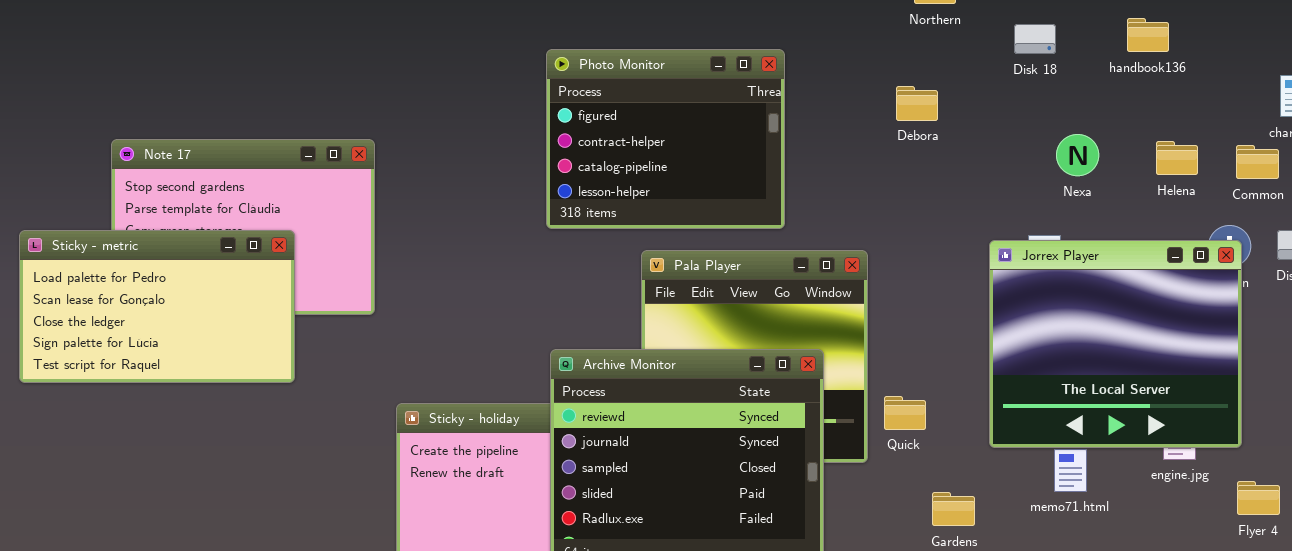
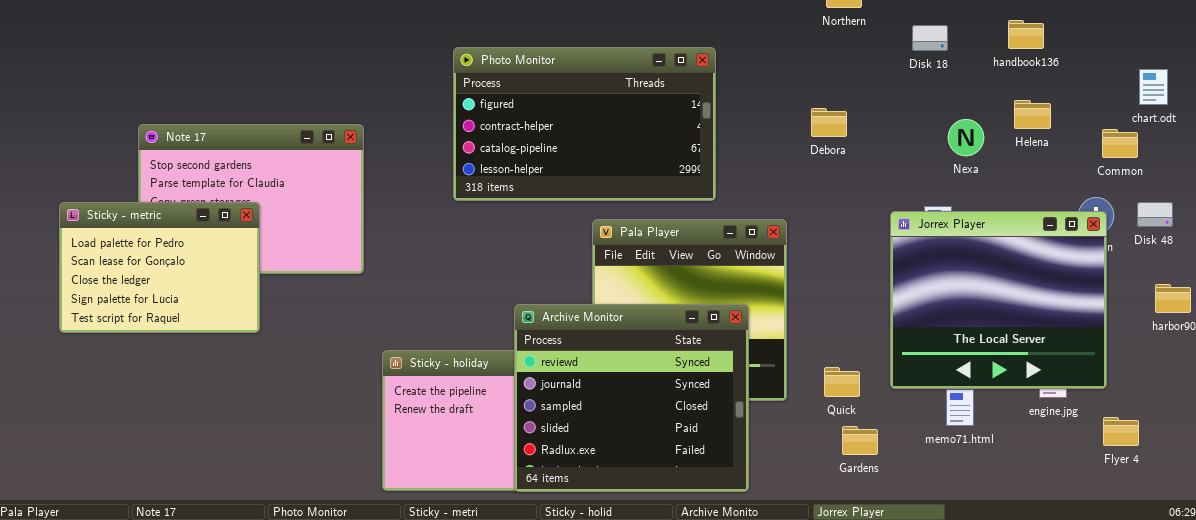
Photo Monitor: [546,49,785,229] -> [453,47,716,201], resized
Débora: [896,86,938,121] -> [811,108,847,137], moved
Helena: [1156,141,1198,175] -> [1014,100,1051,129], moved
Sticky - metric: [19,230,295,383] -> [59,202,260,333], resized
Quick: [884,396,926,430] -> [824,367,860,397], moved

